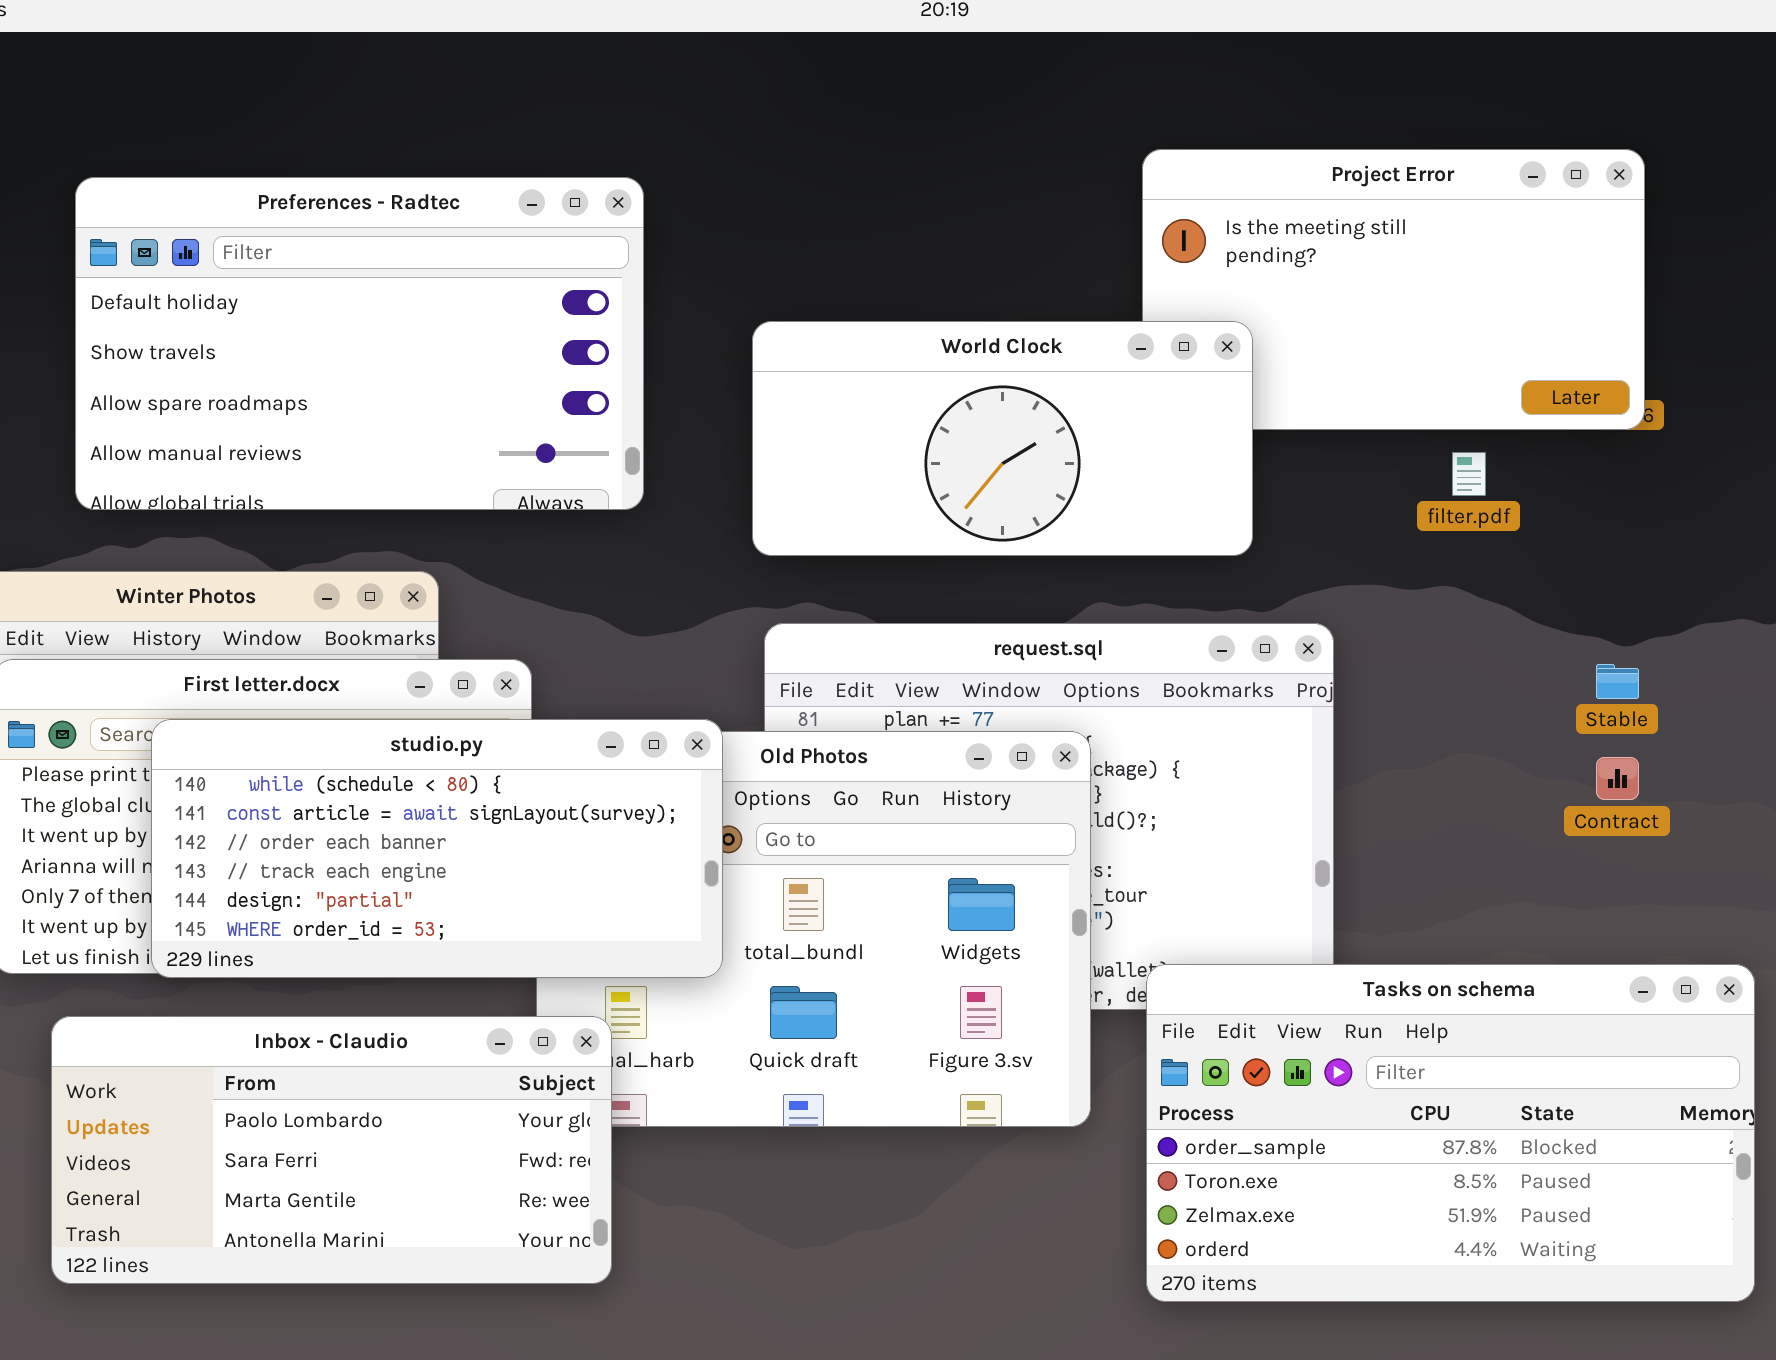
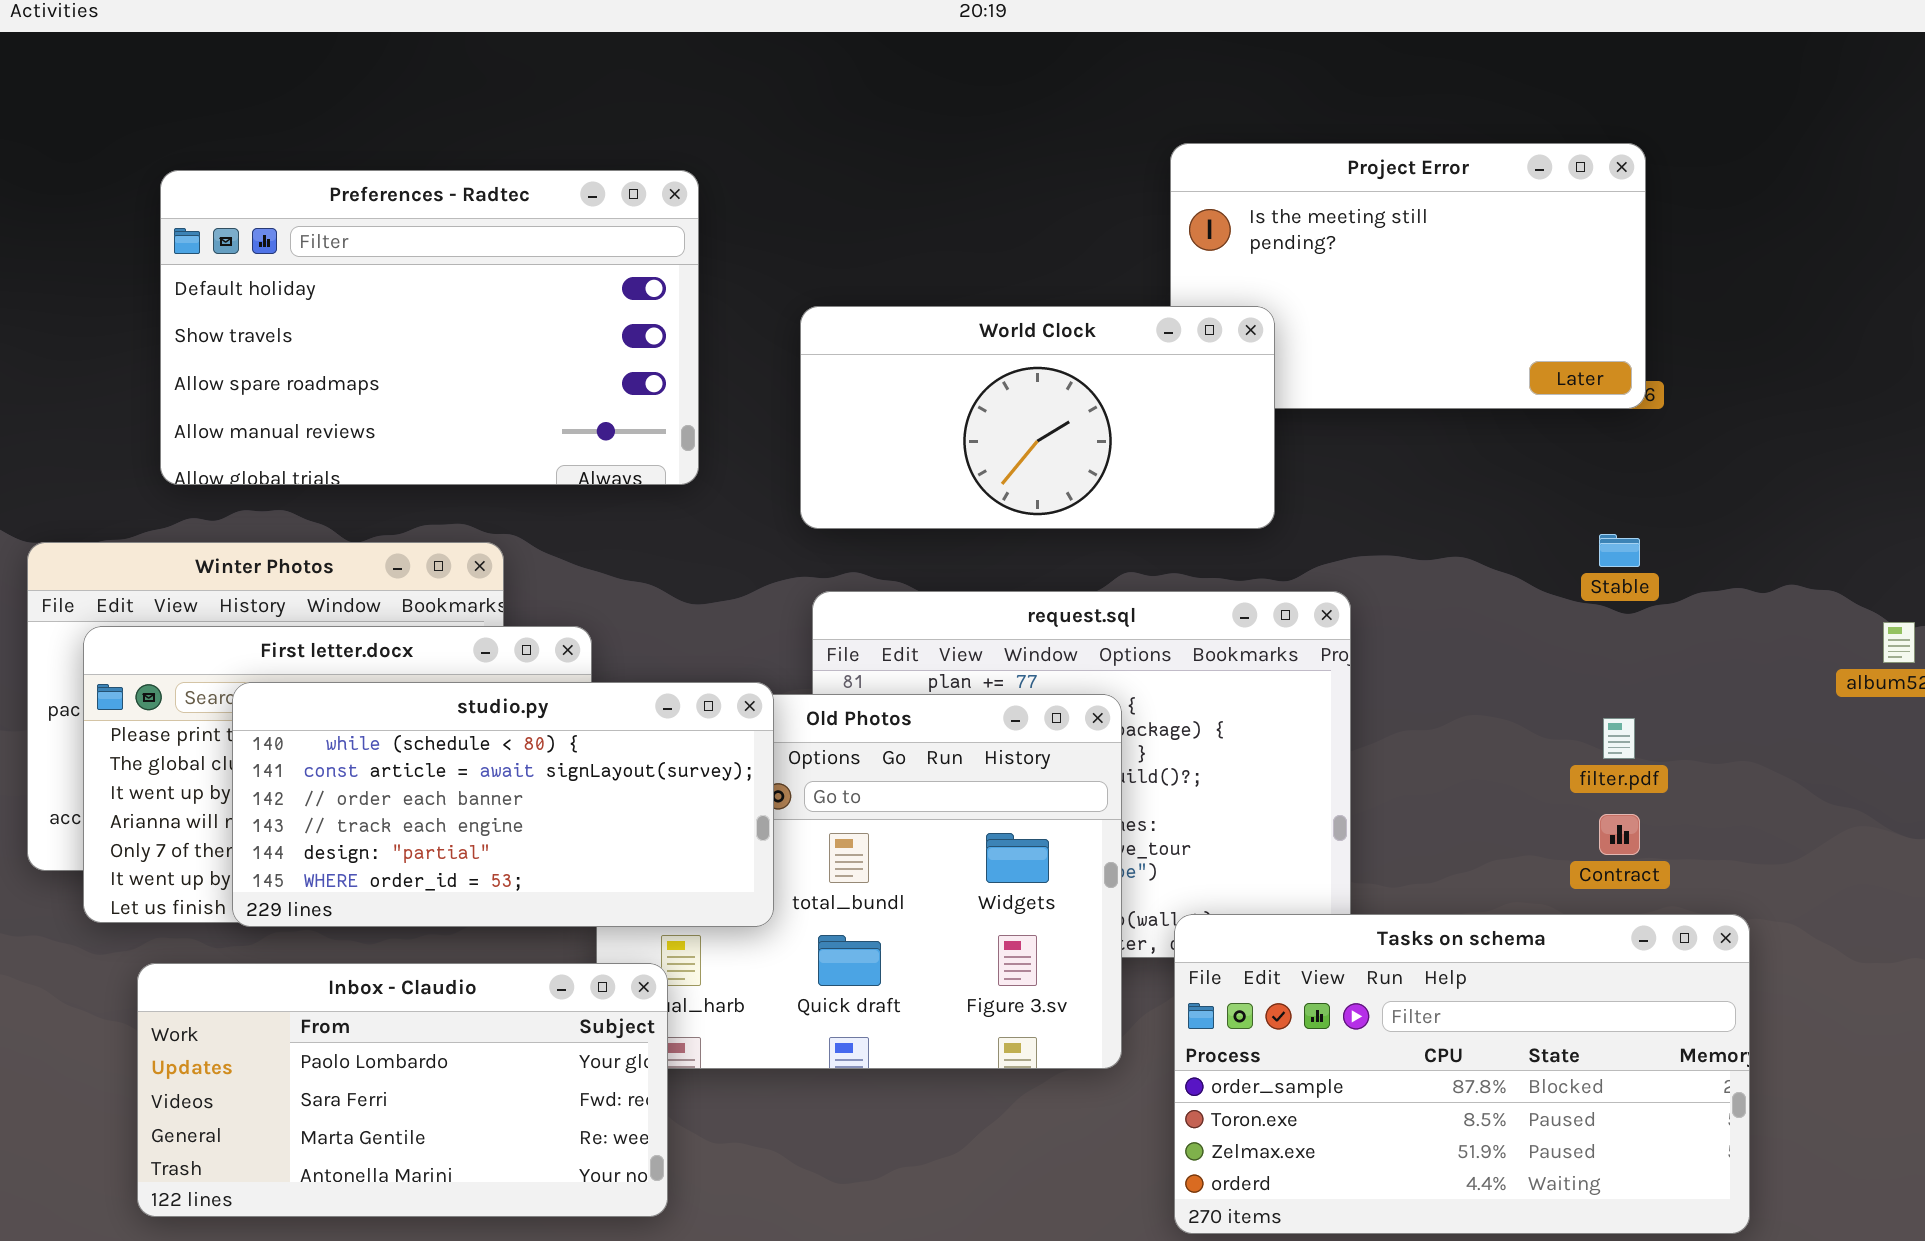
filter.pdf: [1452,452,1486,496] -> [1603,718,1635,759], moved
Stable: [1596,664,1639,699] -> [1599,534,1640,567], moved
Contract: [1596,757,1639,800] -> [1599,814,1640,855], moved

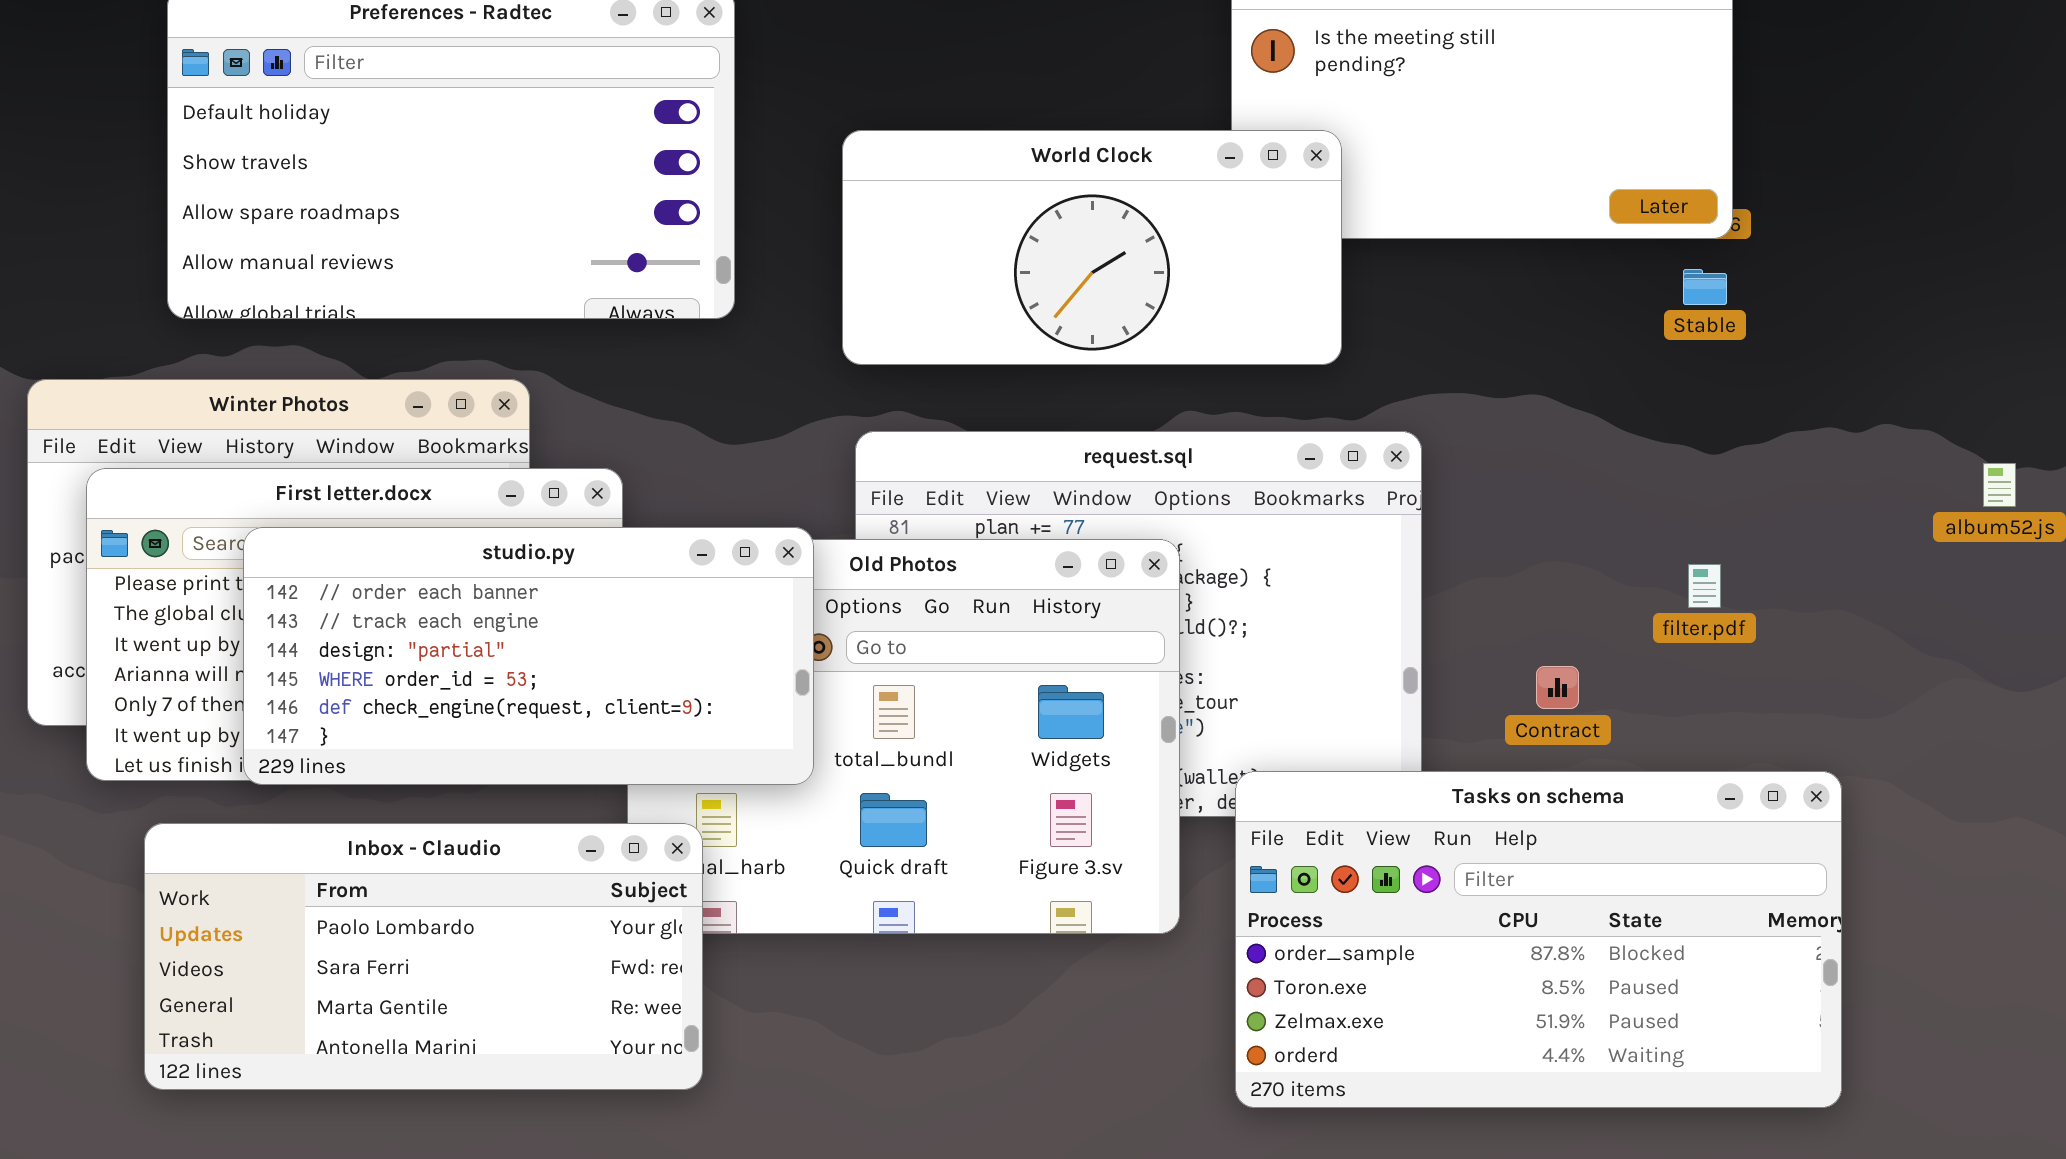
Stable: [1599,534,1640,567] -> [1683,269,1727,305], moved
studio.py: [232,682,774,927] -> [243,527,814,785], scrolled down 2 rows
Contract: [1599,814,1640,855] -> [1536,666,1579,709], moved

